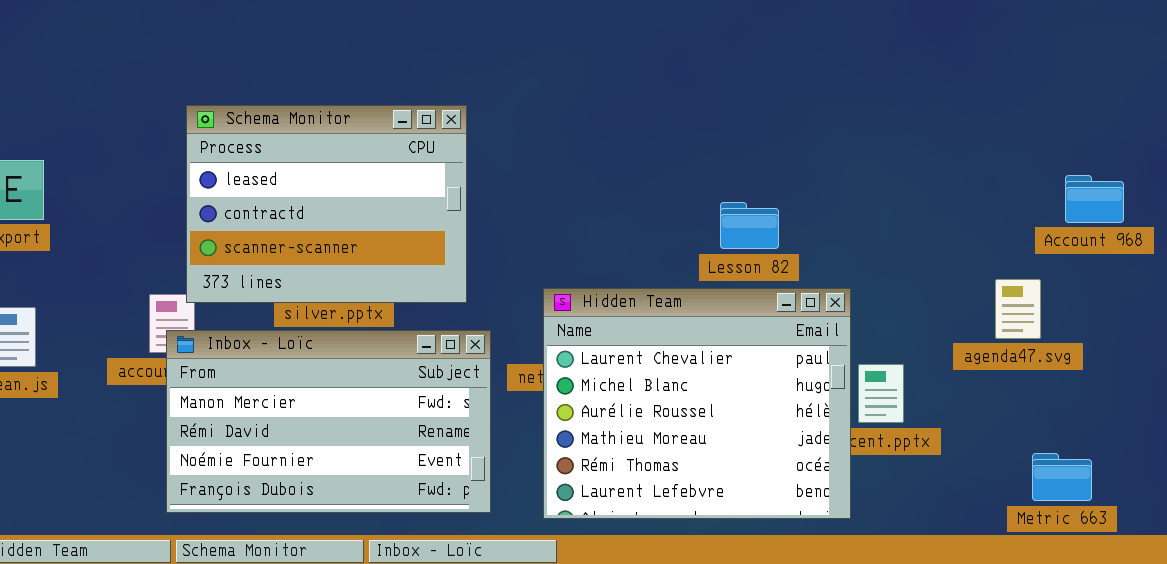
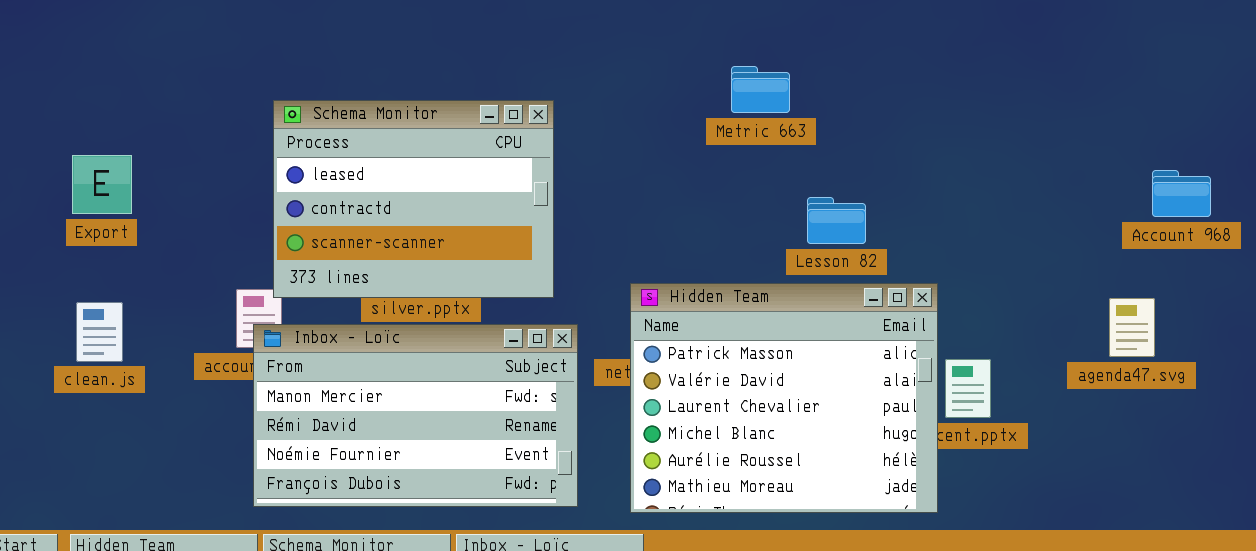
agenda47.svg: [995,279,1041,339] -> [1109,298,1155,357], moved
Hidden Team: [543,288,851,519] -> [630,283,938,513], scrolled up 2 rows
Metric 663: [1032,453,1092,501] -> [731,66,790,113], moved

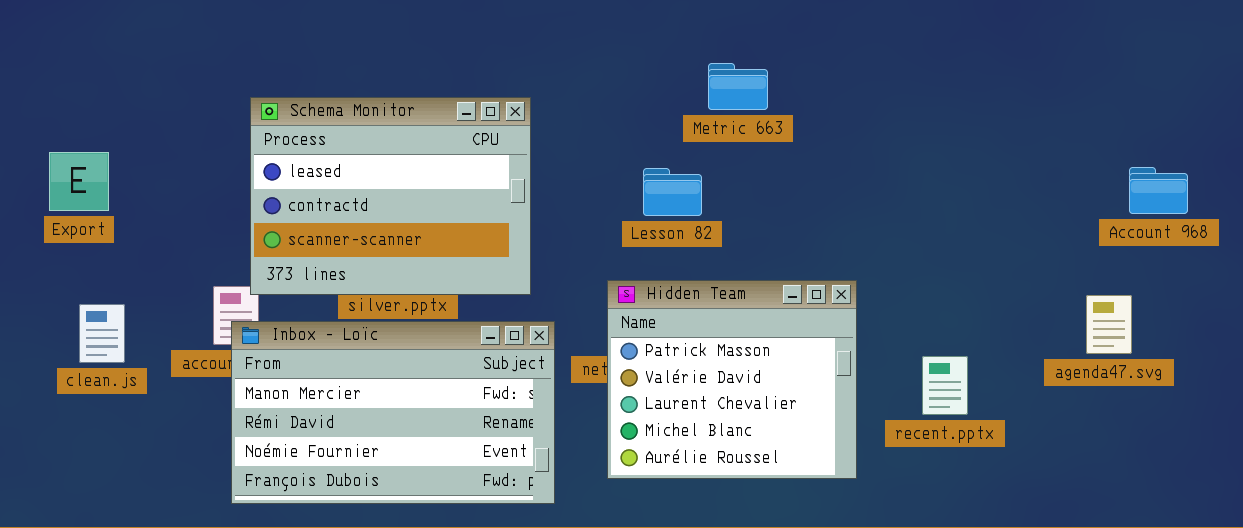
Lesson 82: [807,197,866,244] -> [643,168,702,216], moved
Hidden Team: [630,283,938,513] -> [607,280,857,479], resized
clean.js: [76,302,123,362] -> [79,304,125,363], moved

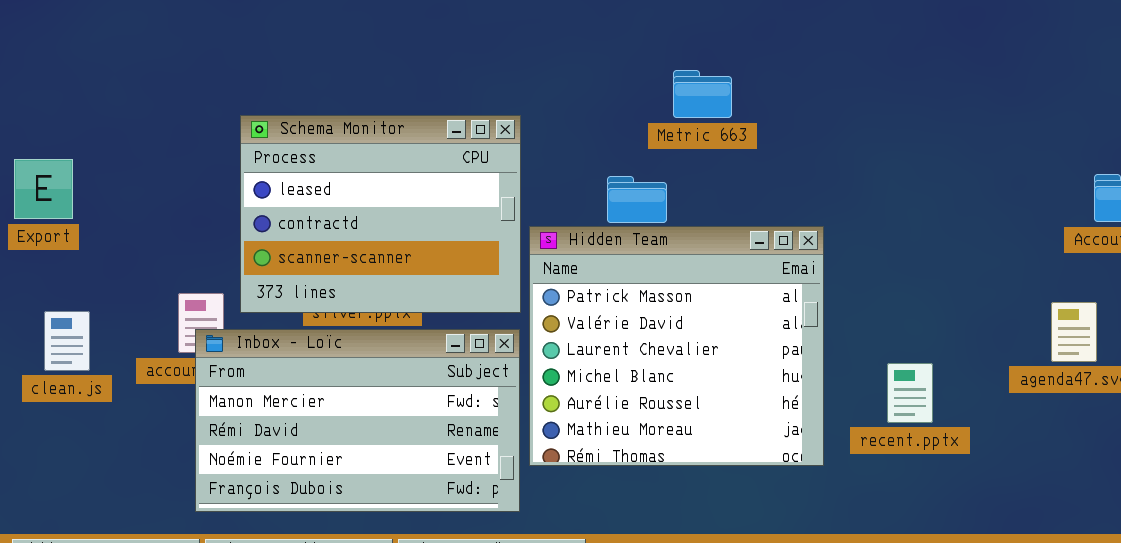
Schema Monitor: [250,97,531,295] -> [240,115,521,313], moved
Hidden Team: [607,280,857,479] -> [529,226,824,466], moved, resized

